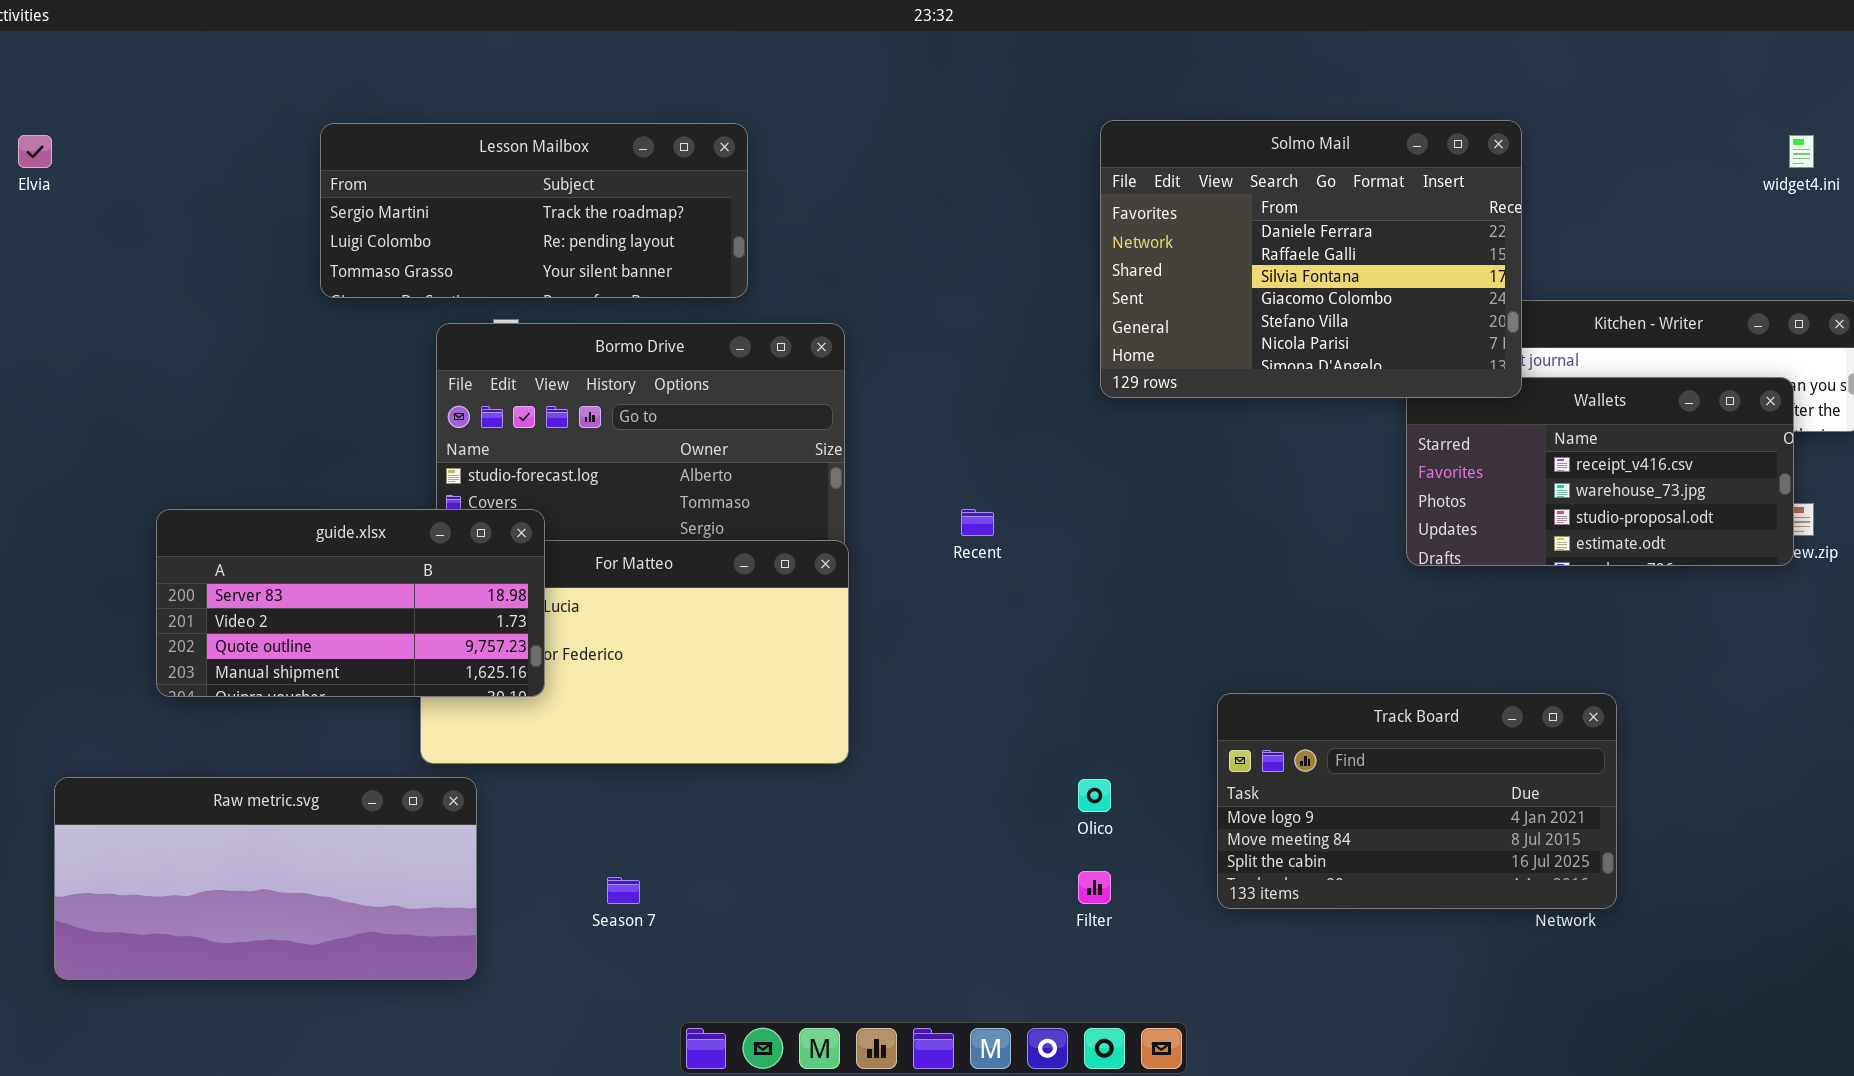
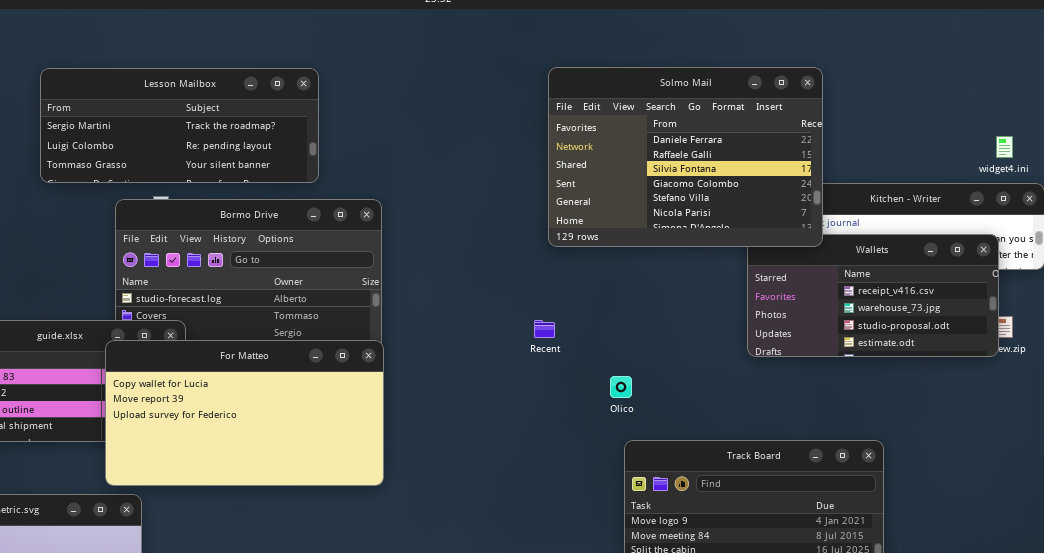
widget4.ini: [1789,135,1814,168] -> [996,136,1013,158], moved
Recent: [961,509,994,536] -> [534,320,555,338], moved
For Matteo: [420,540,849,764] -> [105,340,384,486], raised
Olico: [1078,779,1111,812] -> [610,376,632,398], moved

